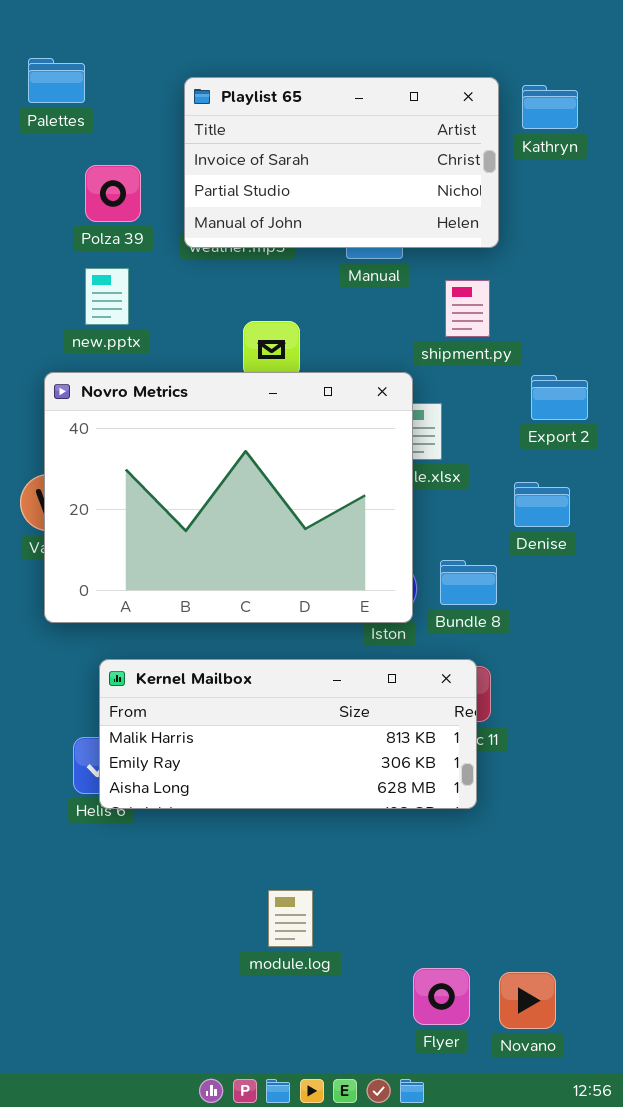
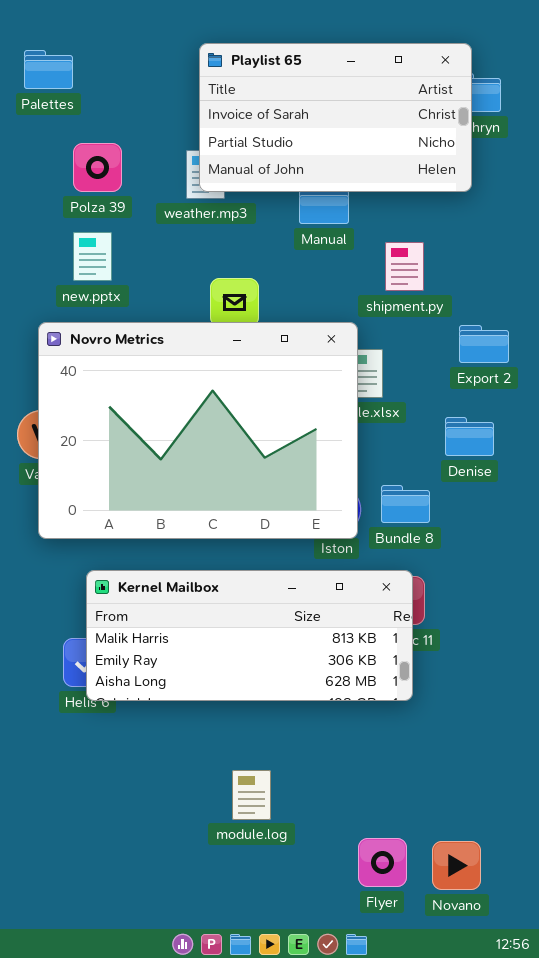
Playlist 65: [184,77,499,248] -> [199,43,472,192], moved

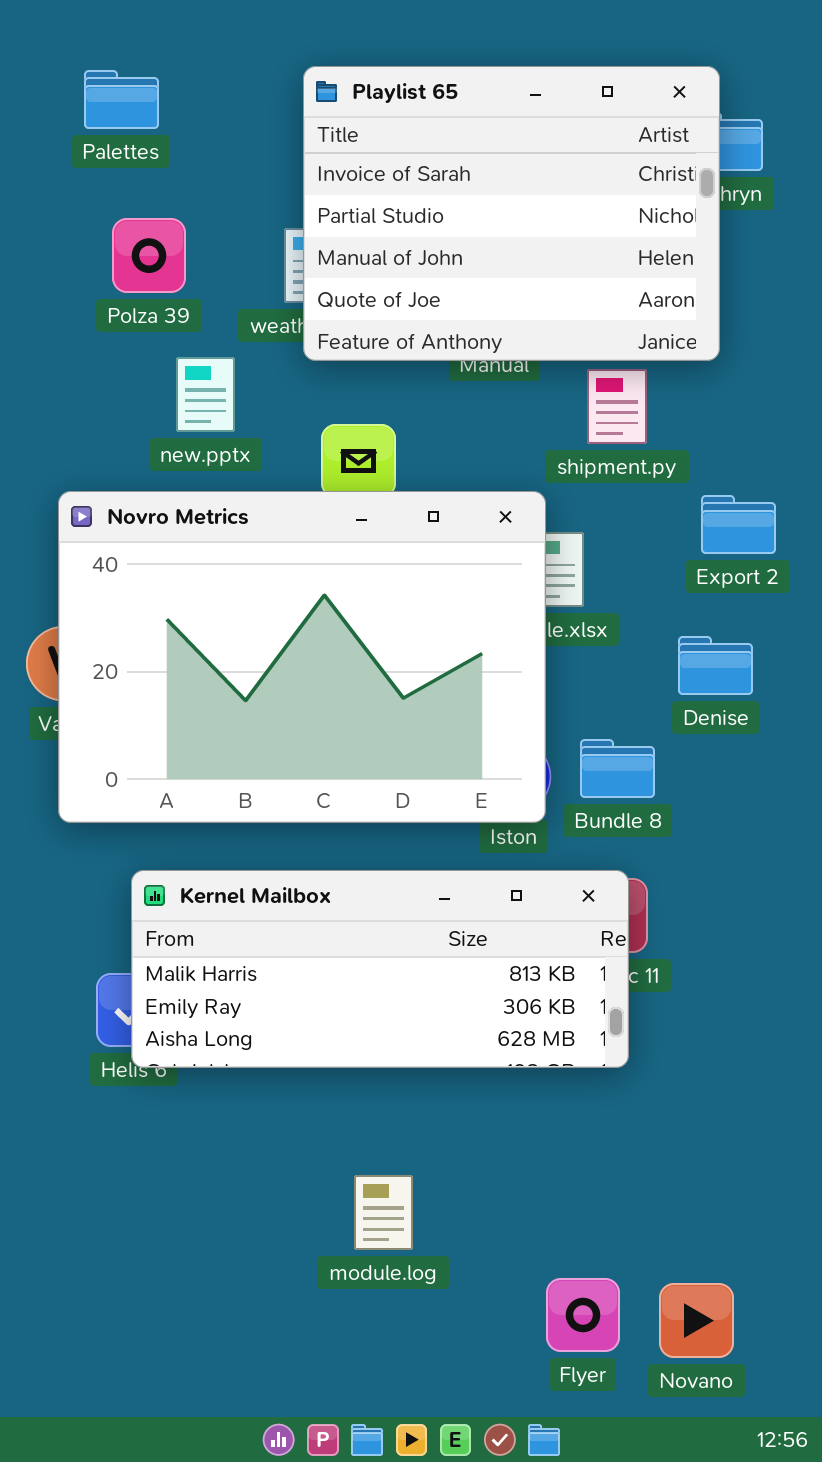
Playlist 65: [199,43,472,192] -> [303,66,720,361], resized
Palettes: [24,50,73,89] -> [84,70,159,129], moved
new.pptx: [73,232,112,281] -> [176,357,235,432], moved

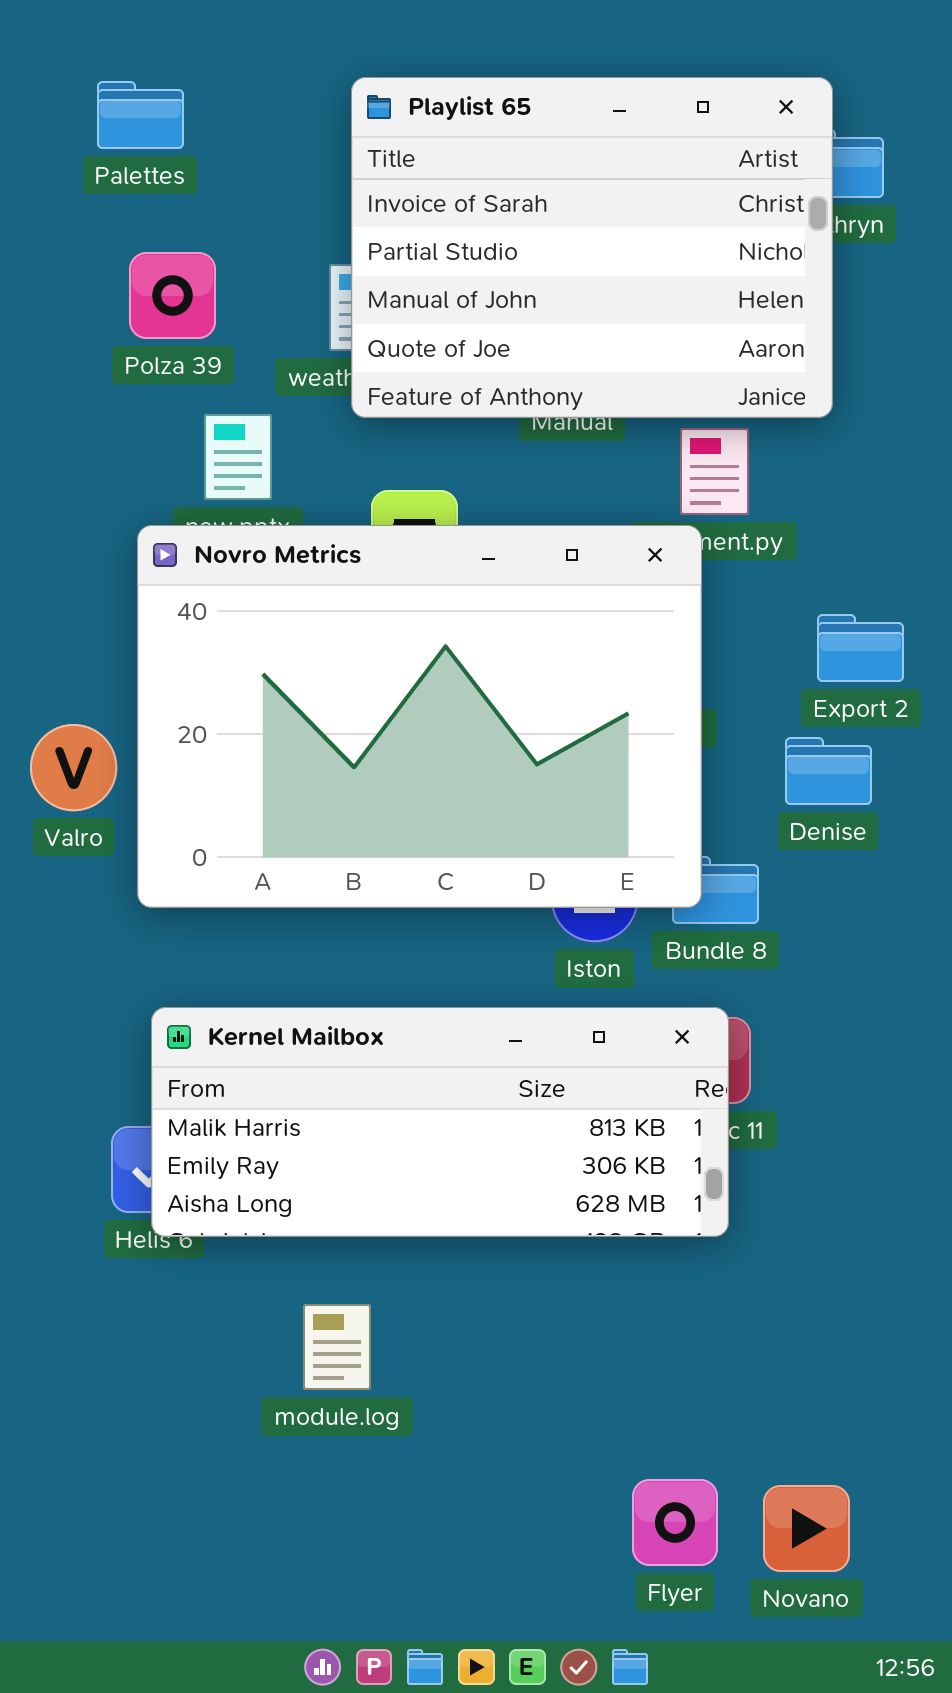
Novro Metrics: [58,491,546,823] -> [137,525,702,908], moved
Export 2: [701,495,776,554] -> [817,614,904,682], moved
module.log: [354,1175,413,1250] -> [303,1304,371,1390], moved

